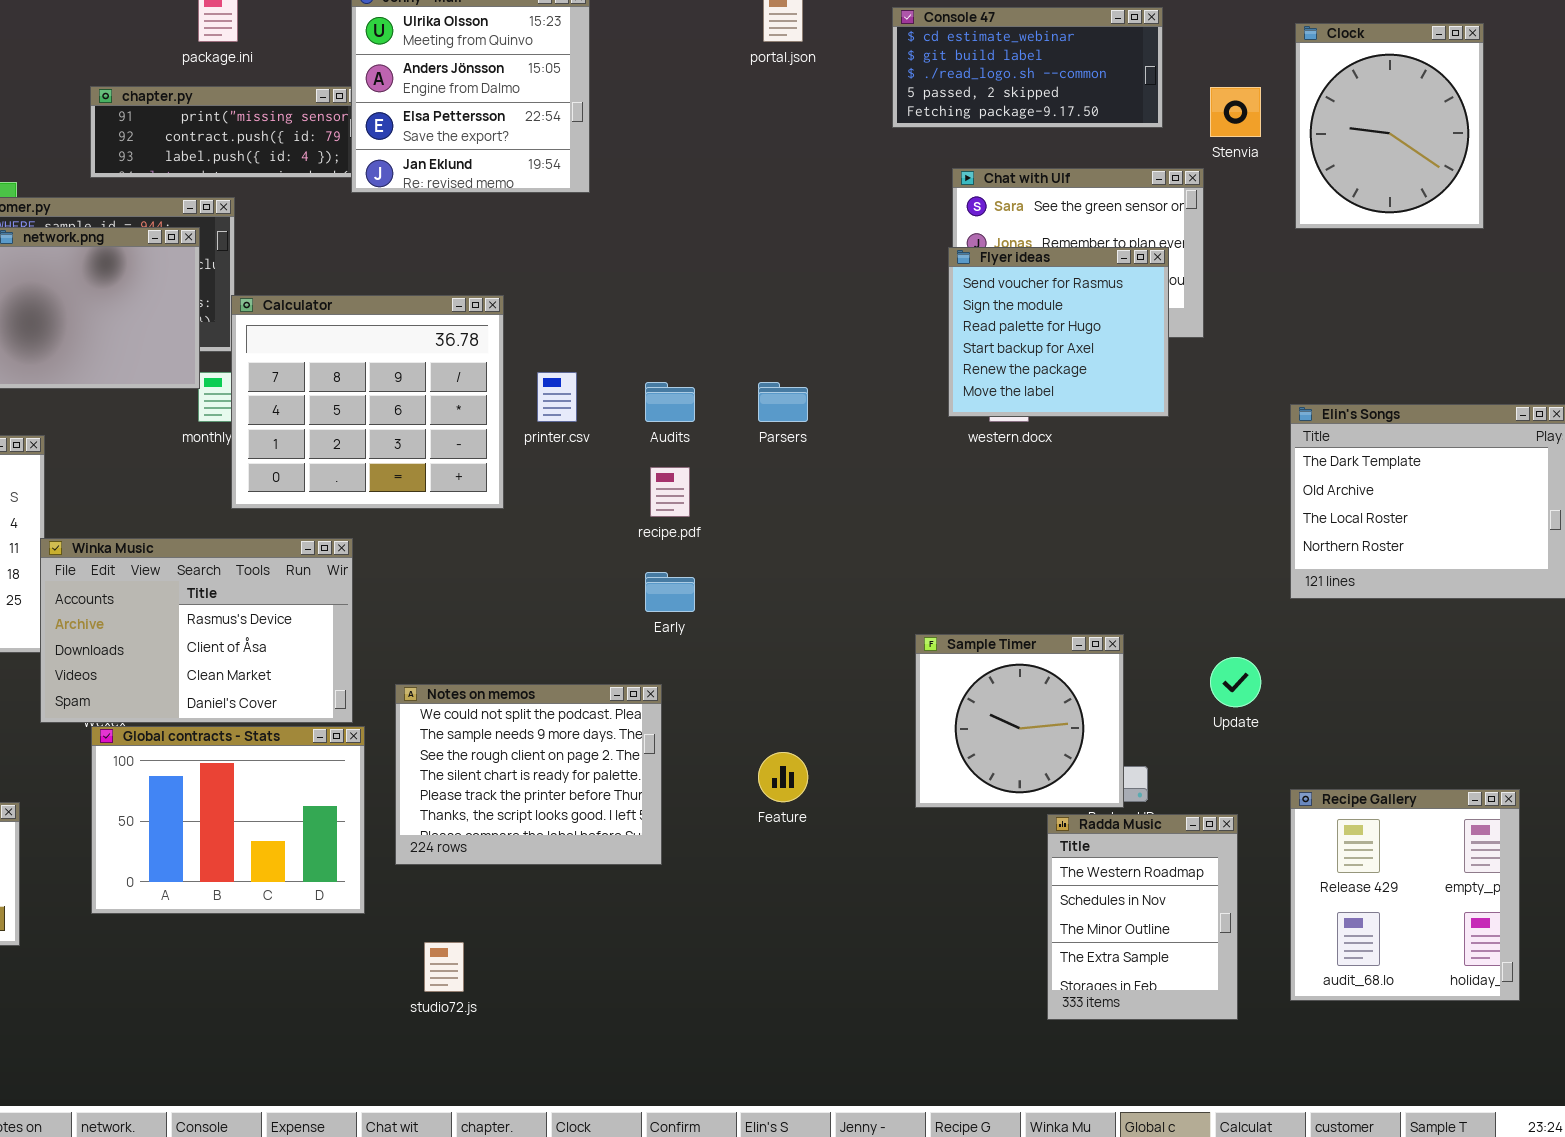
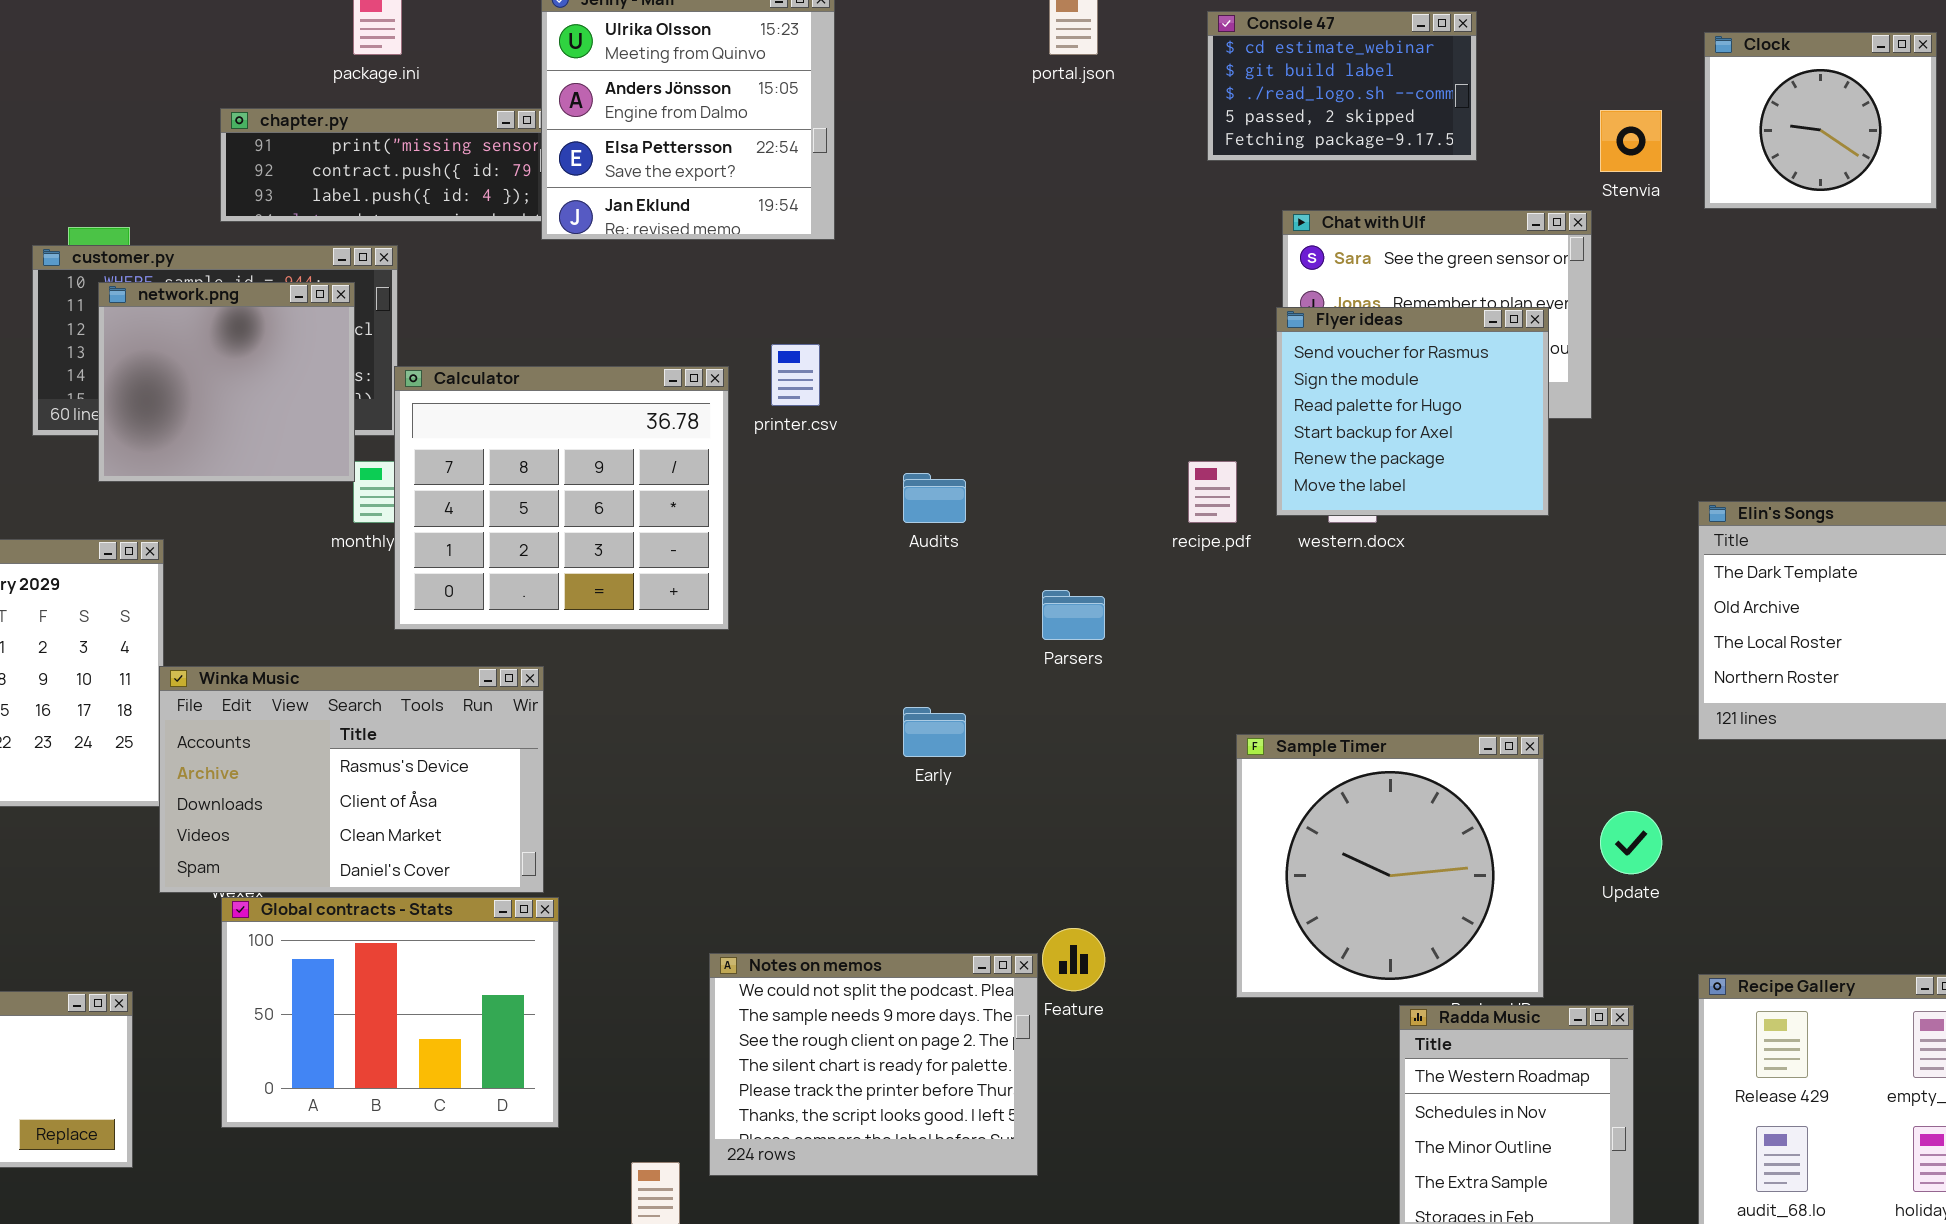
Console 47: [892,7,1163,128] -> [1207,11,1477,161], resized
Clock: [1295,23,1484,229] -> [1704,32,1937,209], resized
printer.csv: [537,372,577,422] -> [771,344,820,406], moved
Parsers: [758,382,808,422] -> [1042,590,1105,640], moved
recipe.pdf: [650,467,690,517] -> [1188,461,1237,523], moved
Sample Timer: [915,634,1124,808] -> [1236,734,1544,998], resized
Notes on memos: [395,684,662,865] -> [709,953,1038,1176], moved

